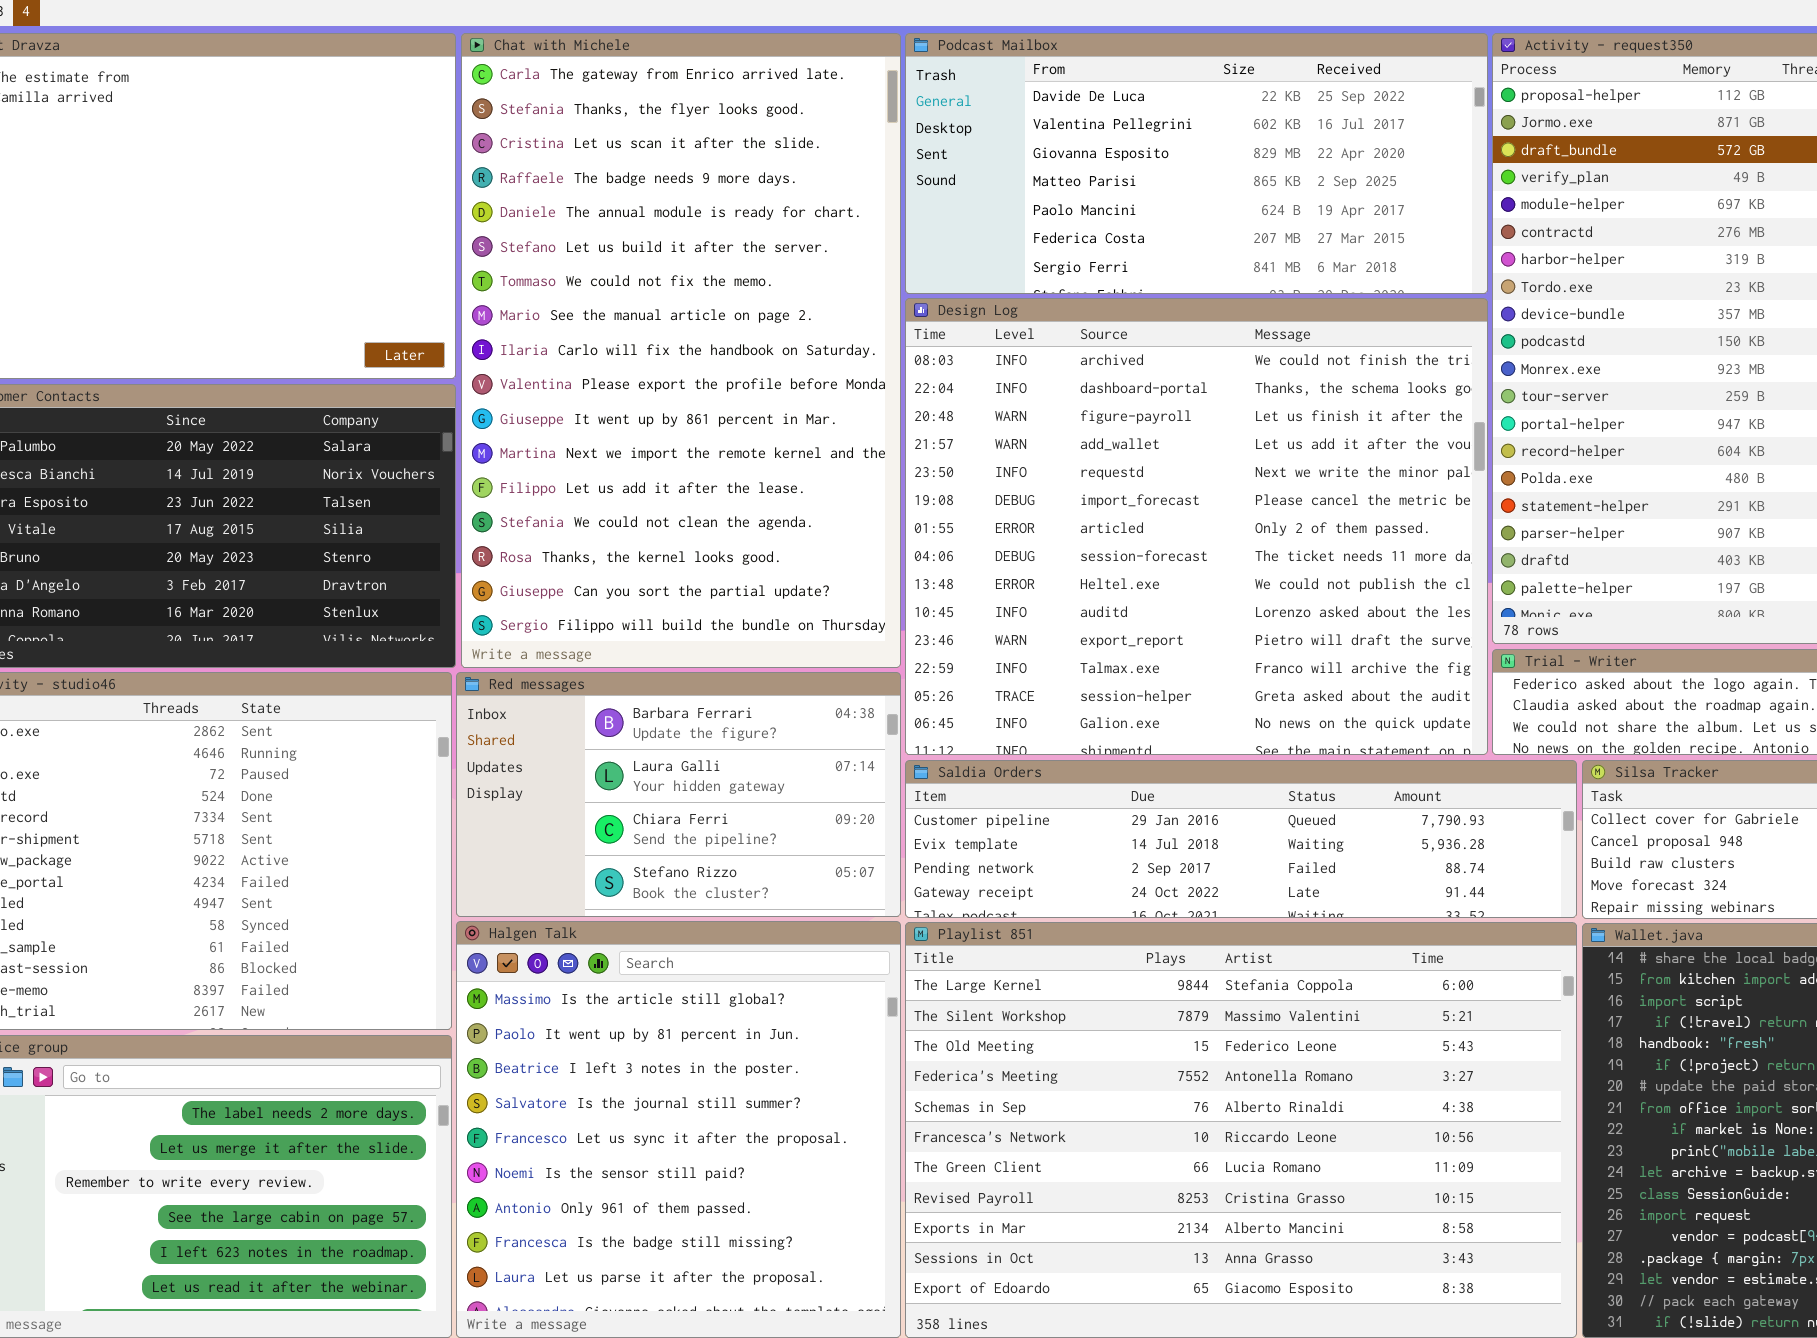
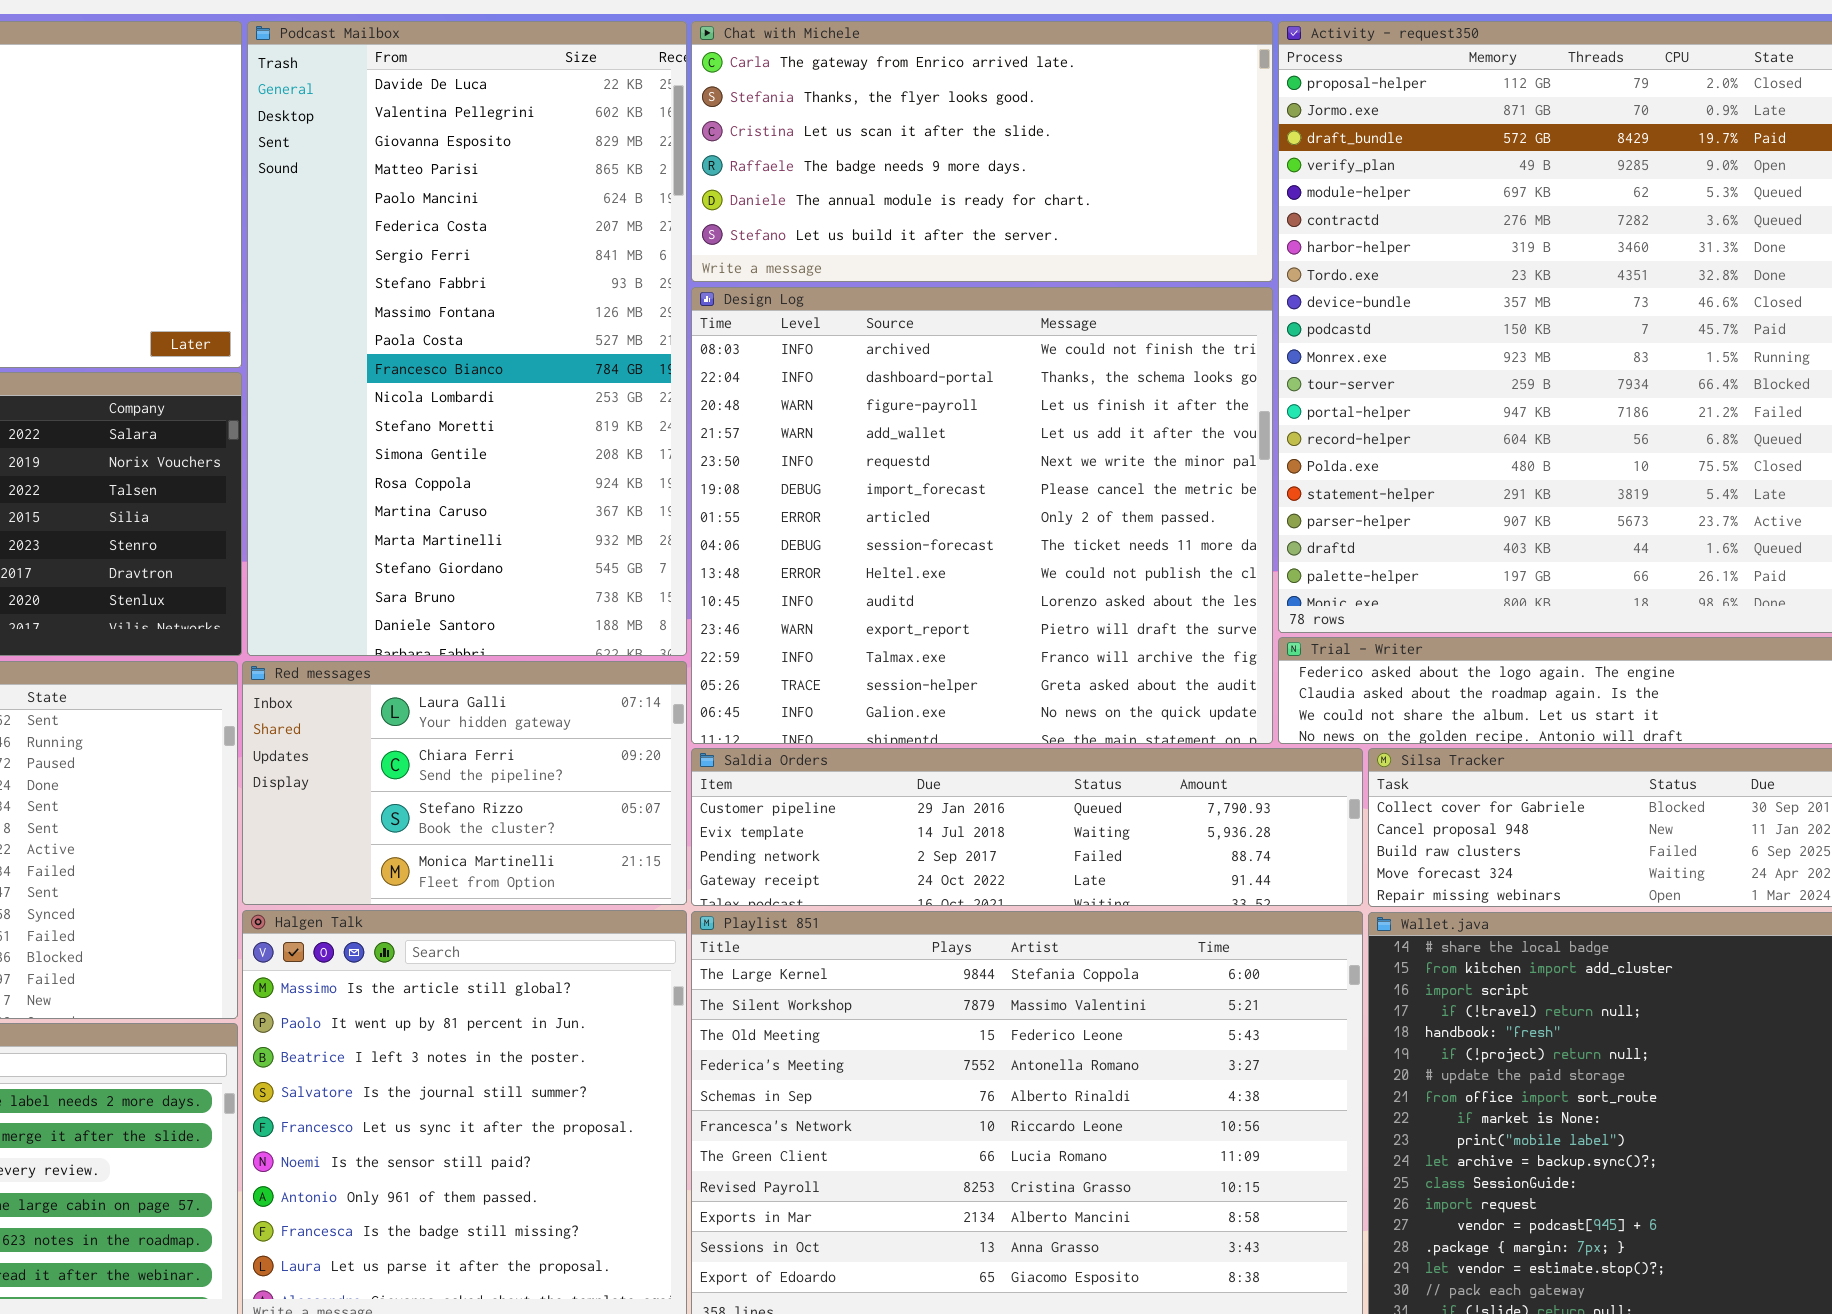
Chat with Michele: [461,33,901,668] -> [691,21,1273,282], moved, resized
Podcast Mailbox: [905,33,1488,294] -> [247,21,687,656], moved, resized
Red messages: [456,672,901,917] -> [242,661,687,905], scrolled down 1 row

